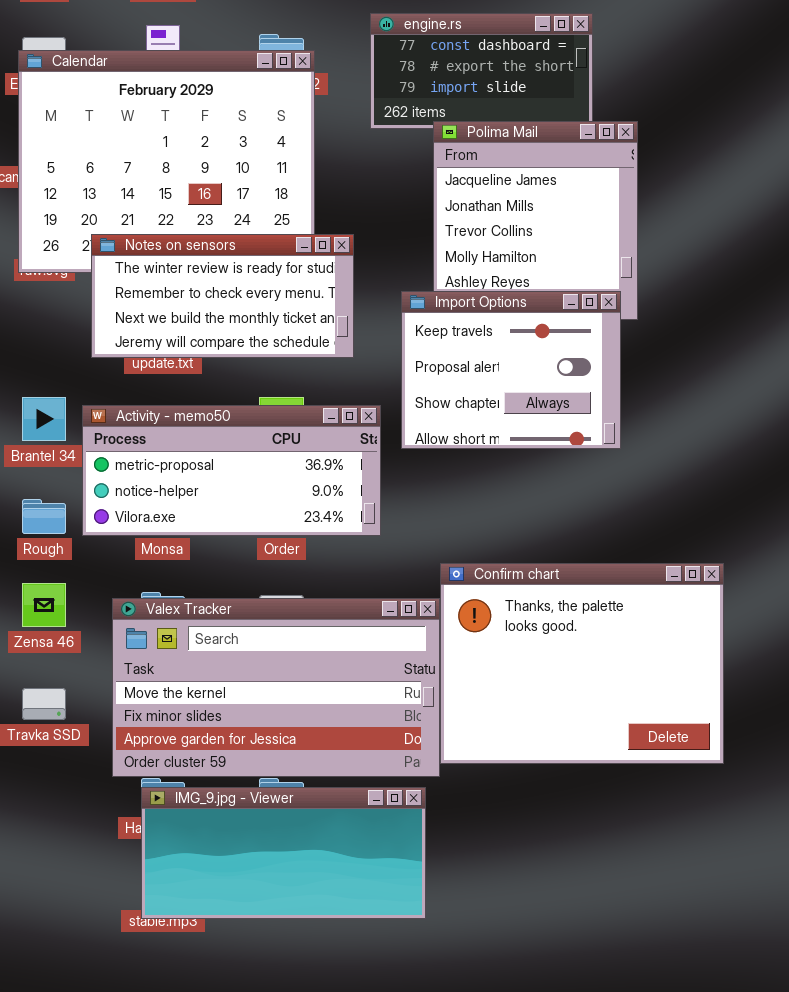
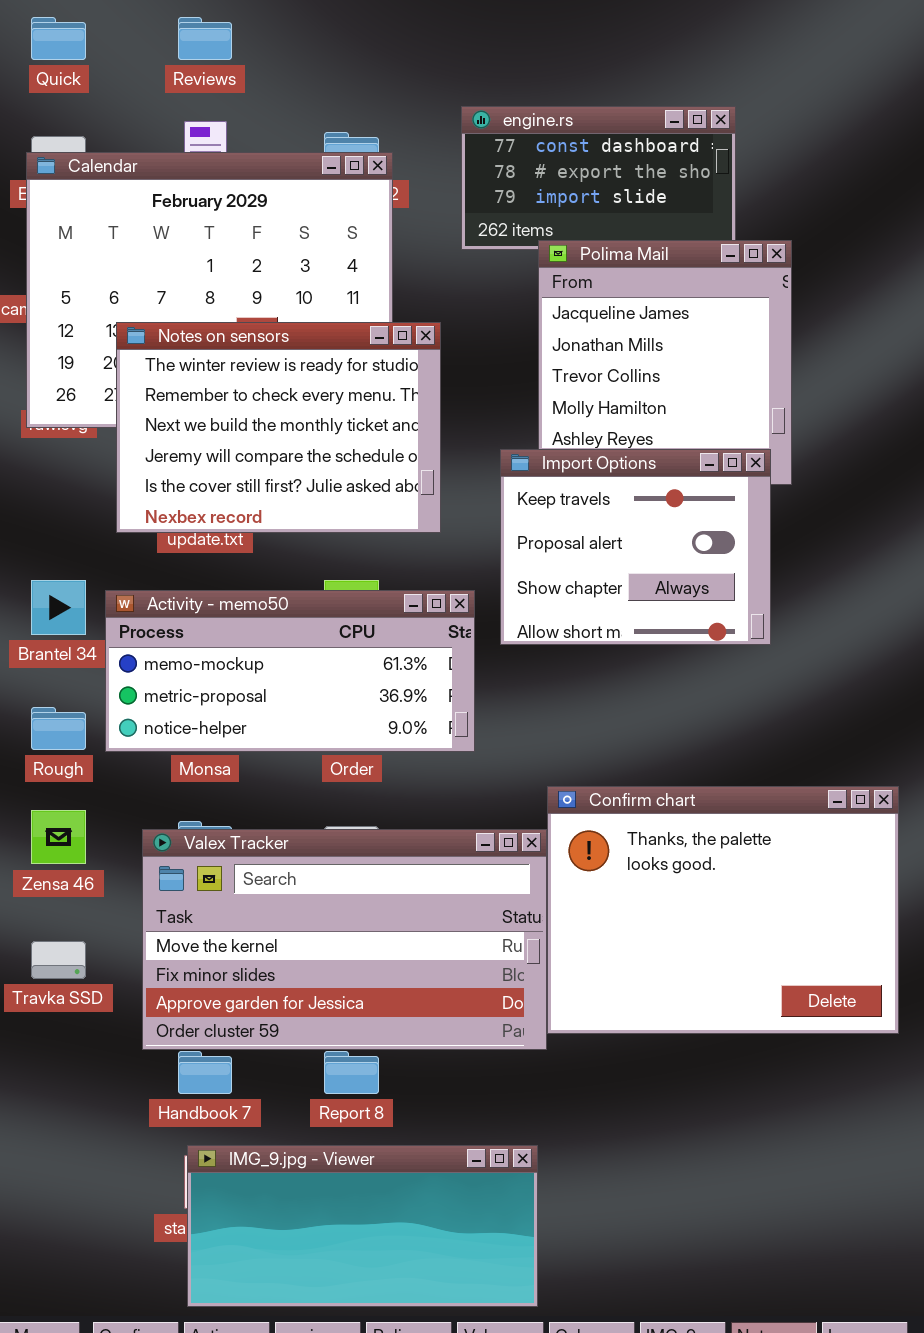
Notes on sensors: [91,234,354,358] -> [116,322,441,533], resized
Activity - memo50: [82,405,381,536] -> [105,590,475,752], scrolled up 1 row
IMG_9.jpg - Viewer: [141,787,426,919] -> [187,1145,538,1307], moved

